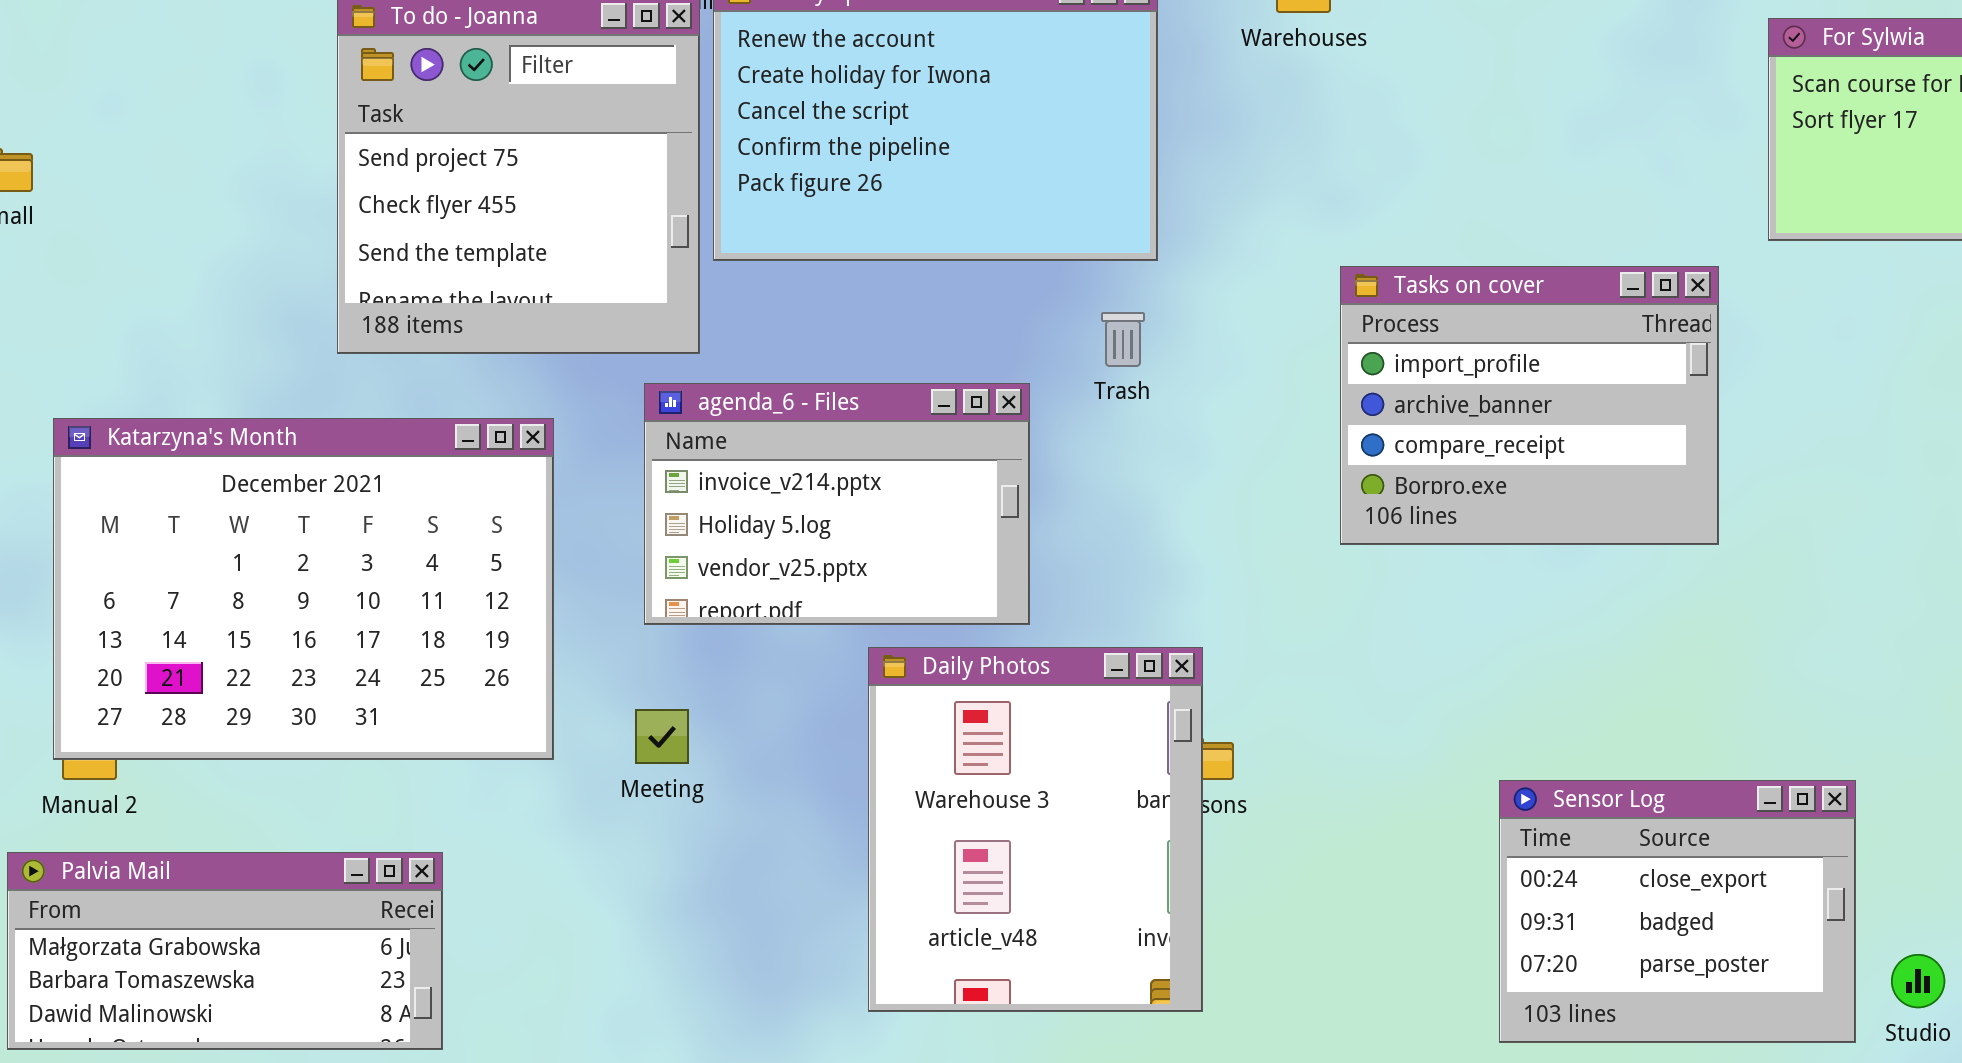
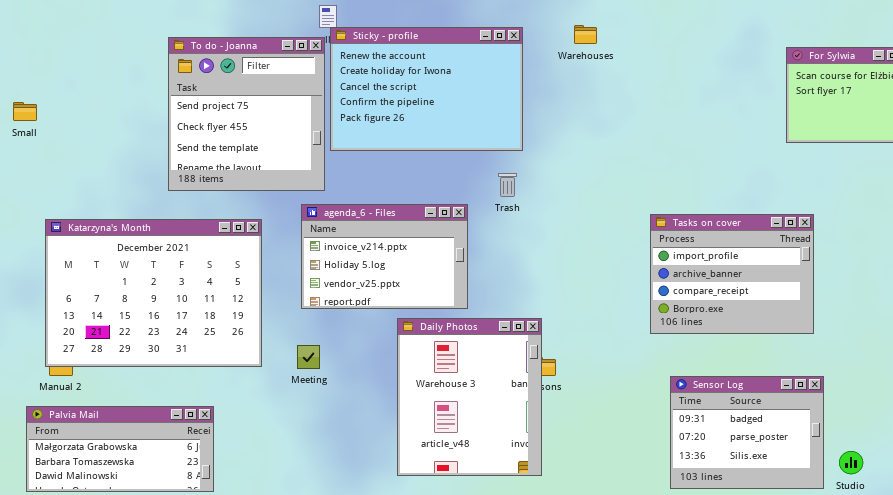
Tasks on cover: [1340,266,1719,545] -> [650,214,814,334], moved
Sensor Log: [1499,780,1856,1043] -> [670,376,824,489], scrolled down 1 row

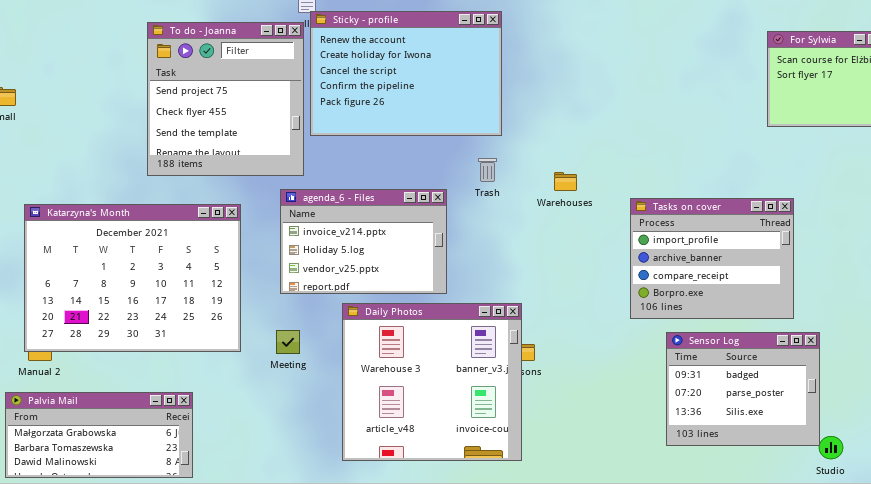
Warehouses: [574,25,597,44] -> [554,172,577,191], moved
Daily Photos: [397,318,542,476] -> [342,303,522,461], resized
Sensor Log: [670,376,824,489] -> [666,332,820,446], moved

